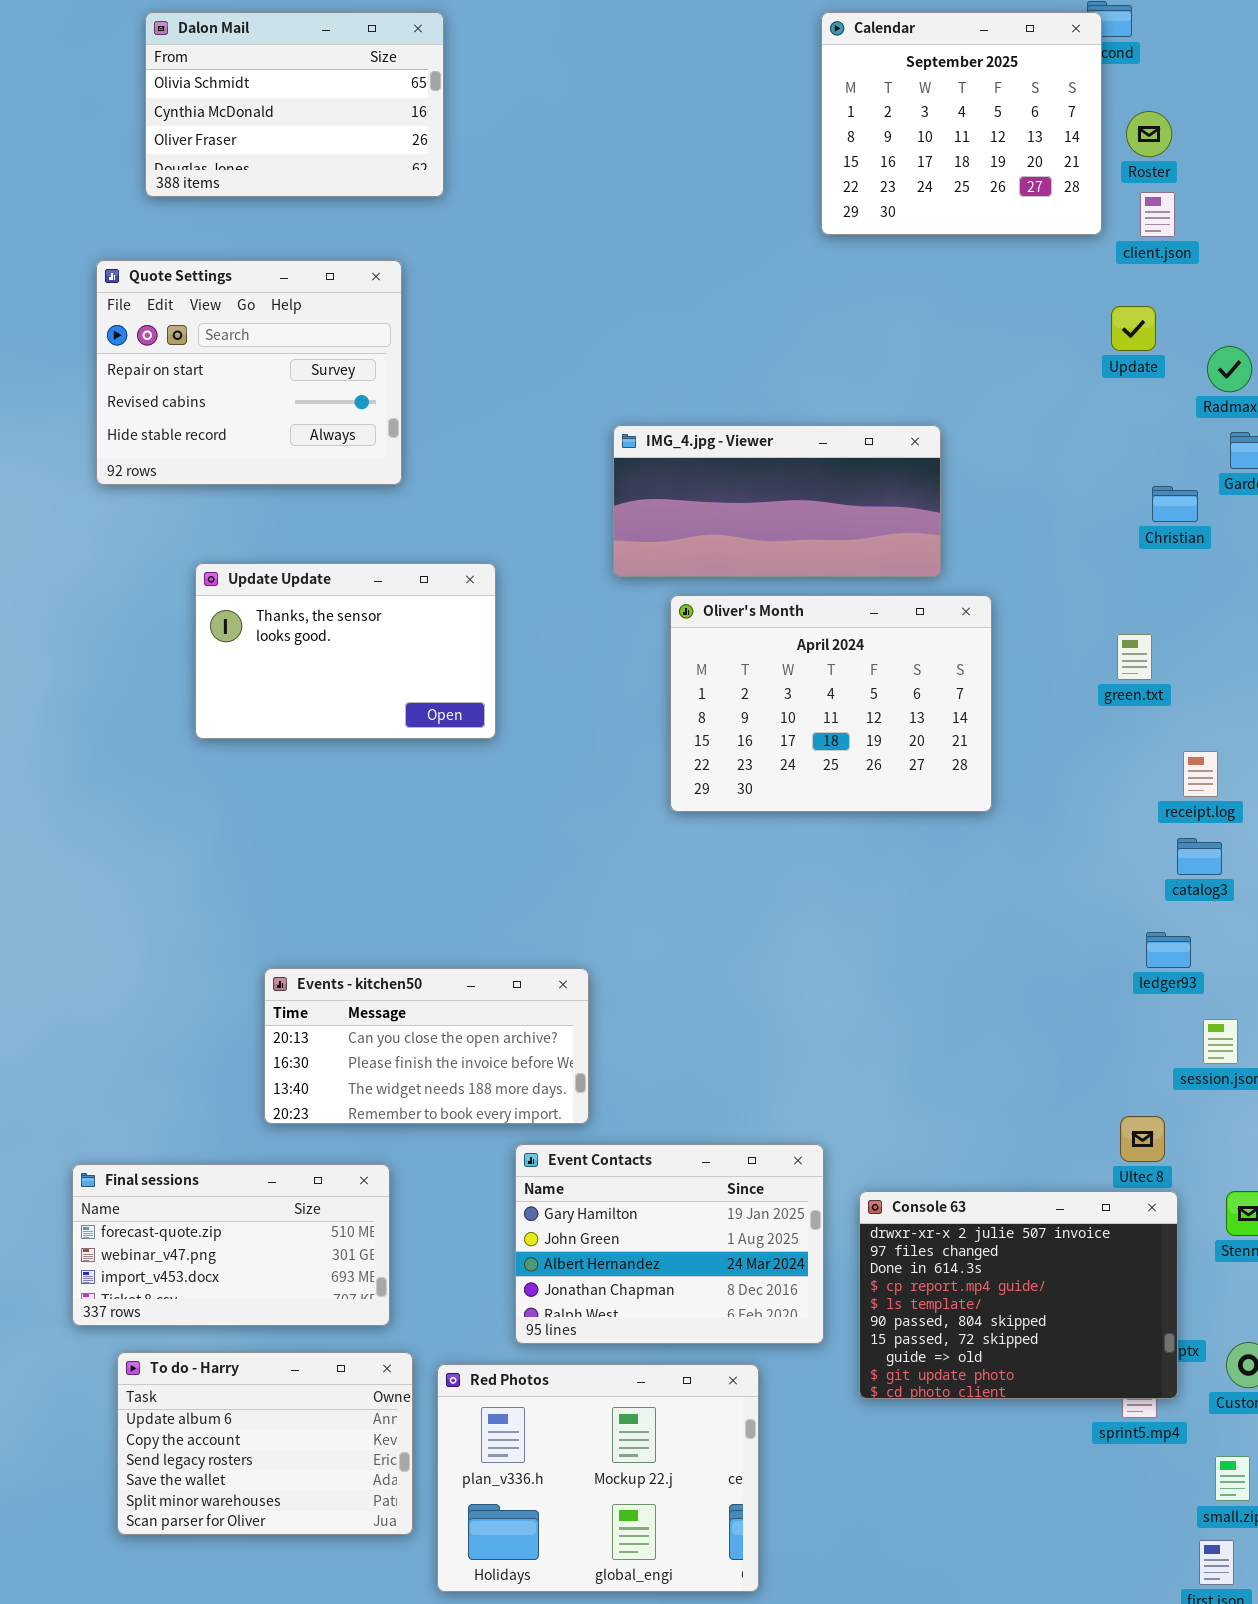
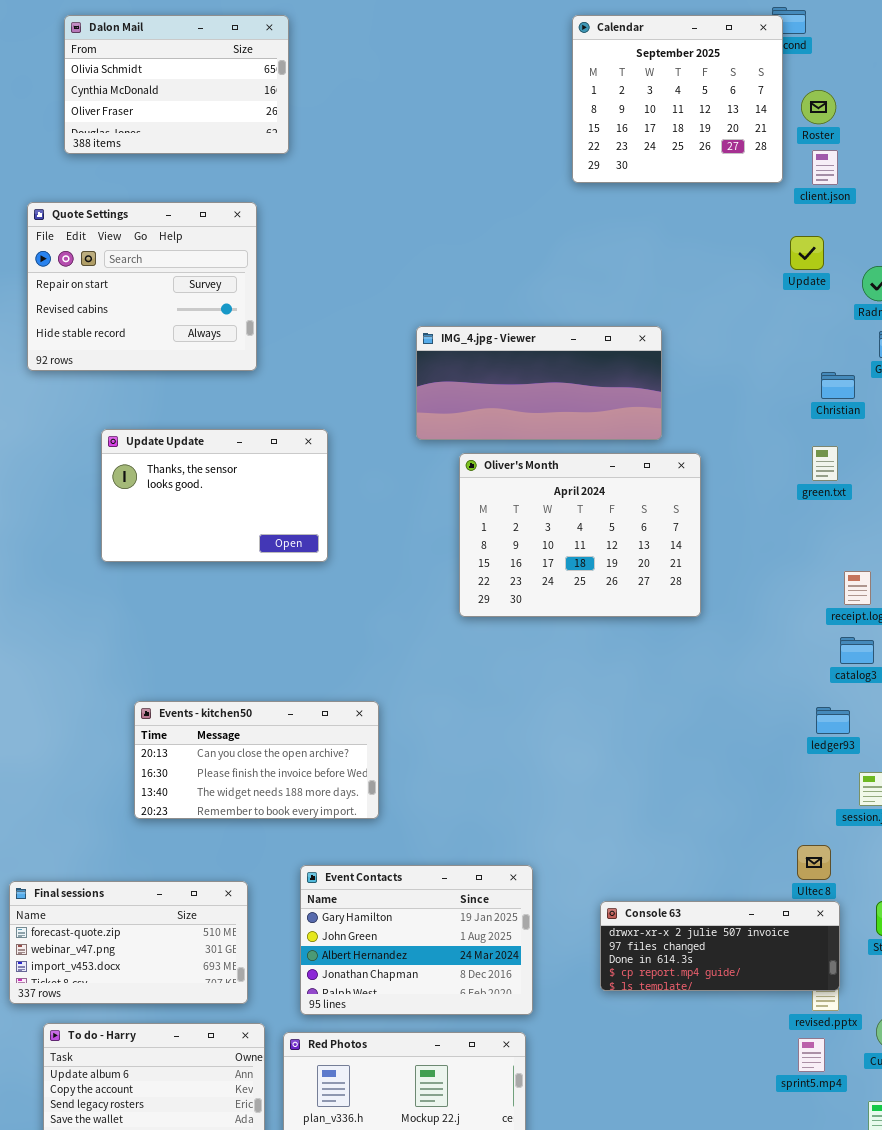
green.txt: [1117,634,1152,680] -> [812,446,838,481], moved
Events - kitchen50: [264,968,589,1124] -> [134,701,379,819], moved
Event Contacts: [515,1144,824,1344] -> [300,865,533,1015], moved
Console 63: [859,1191,1178,1399] -> [600,901,840,991], resized

